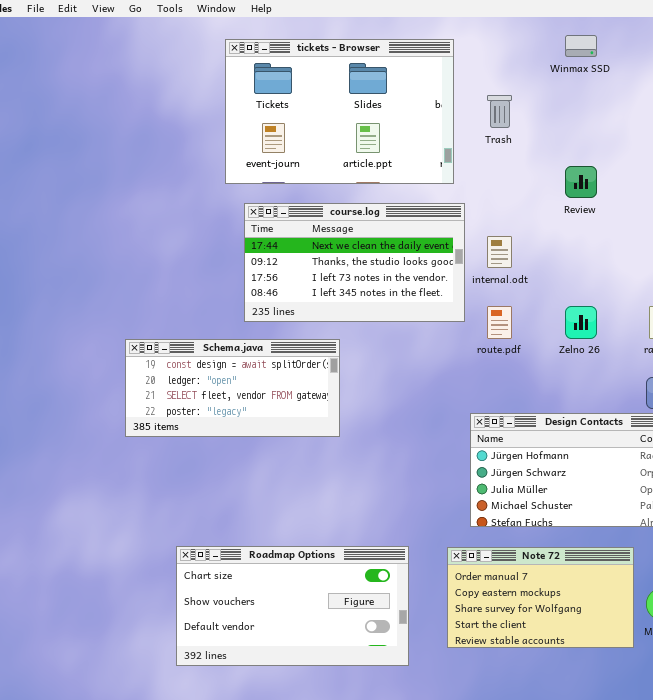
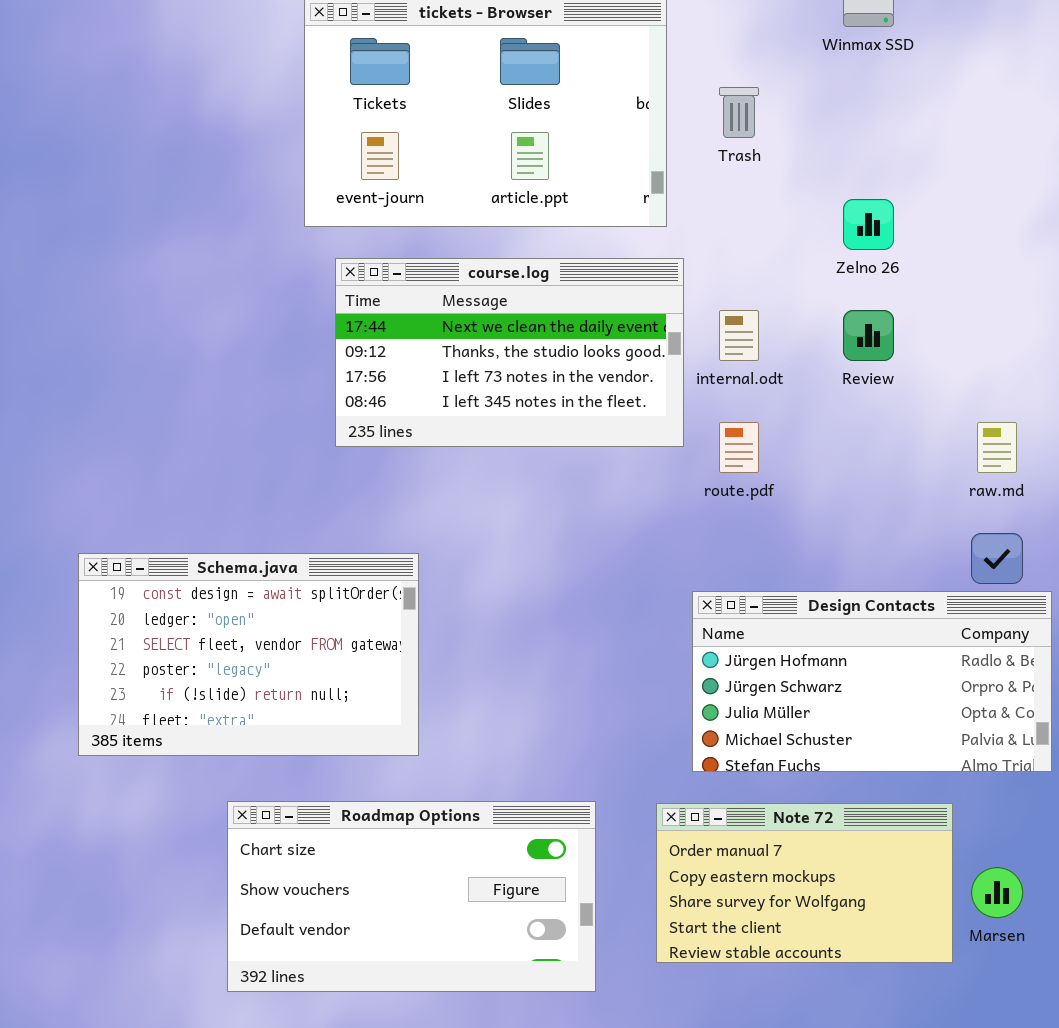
Review: [565,166,597,198] -> [843,310,894,361], moved
Zelno 26: [565,306,597,339] -> [843,199,894,250], moved
Schema.java: [125,339,340,437] -> [78,553,419,756], moved, resized

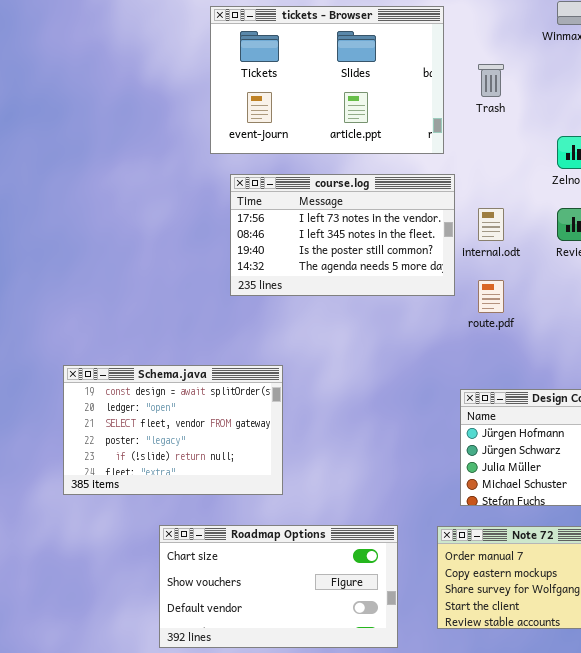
course.log: [335,258,684,447] -> [230,174,455,296], scrolled down 2 rows

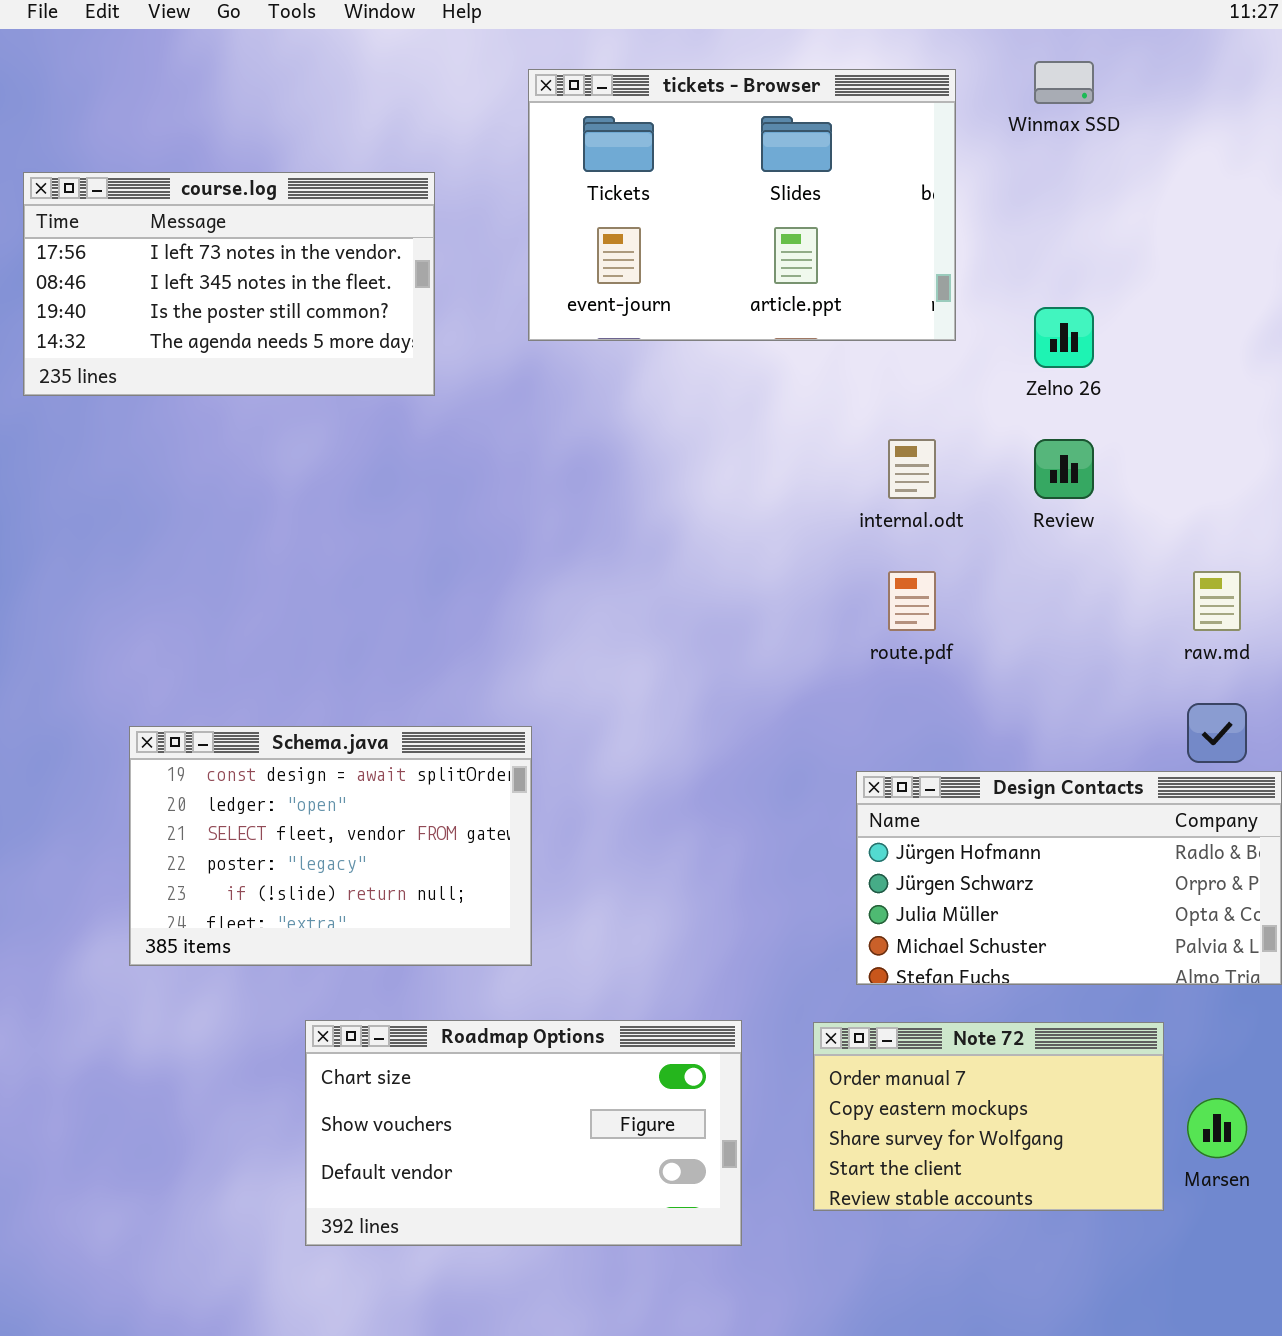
tickets - Browser: [210,6,444,154] -> [528,69,956,341], moved
course.log: [230,174,455,296] -> [23,172,435,396], moved

